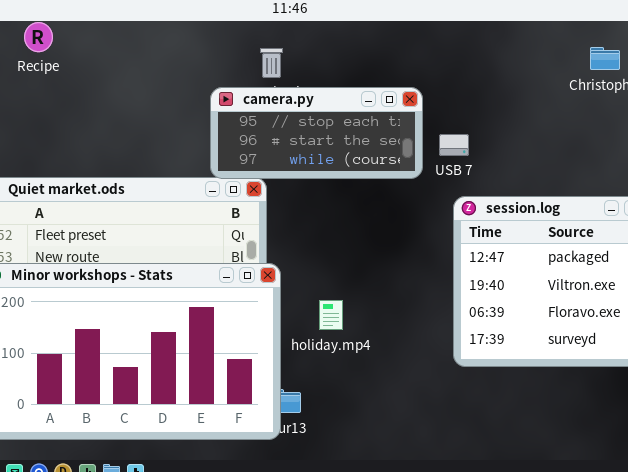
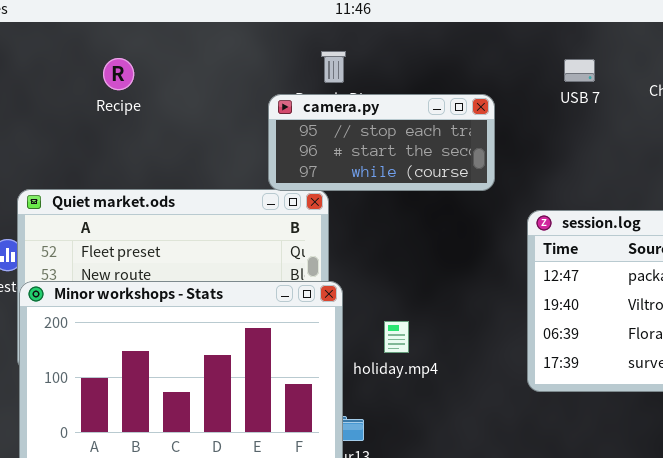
Recipe: [24,22,53,52] -> [103,58,134,90], moved
USB 7: [439,134,469,156] -> [564,59,595,82], moved

